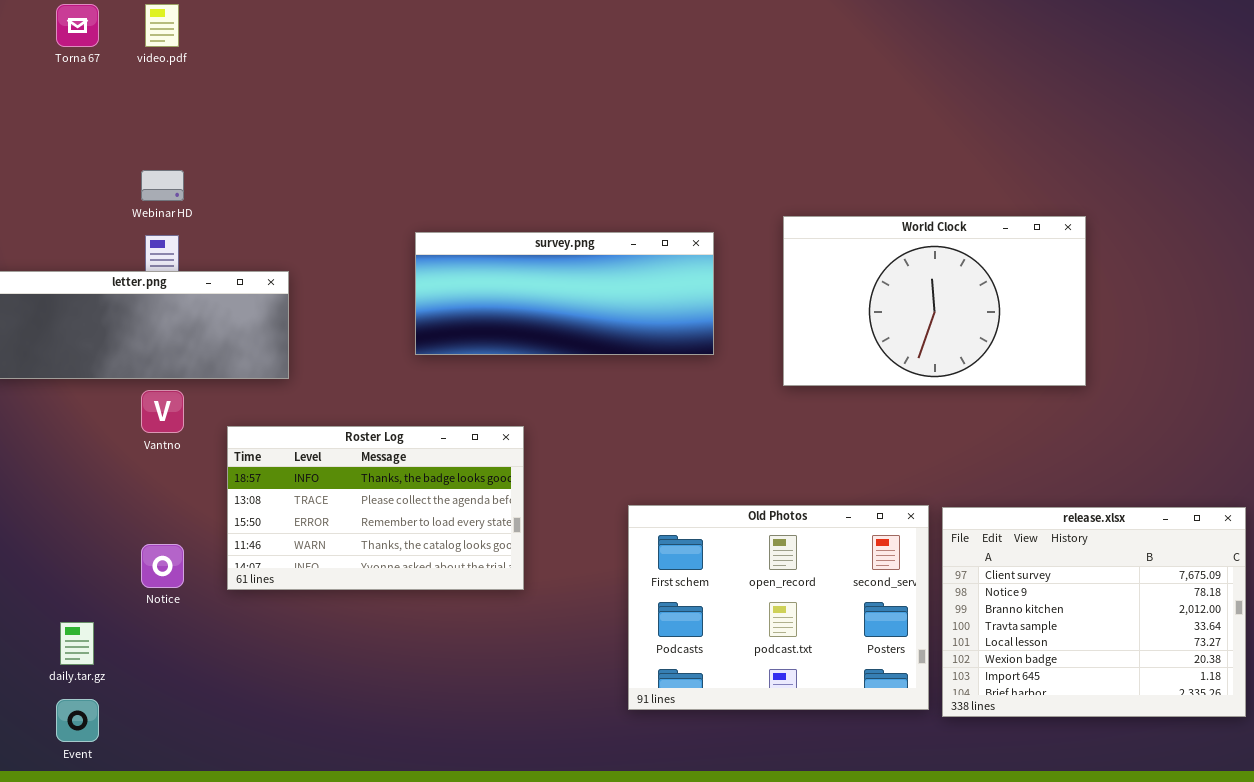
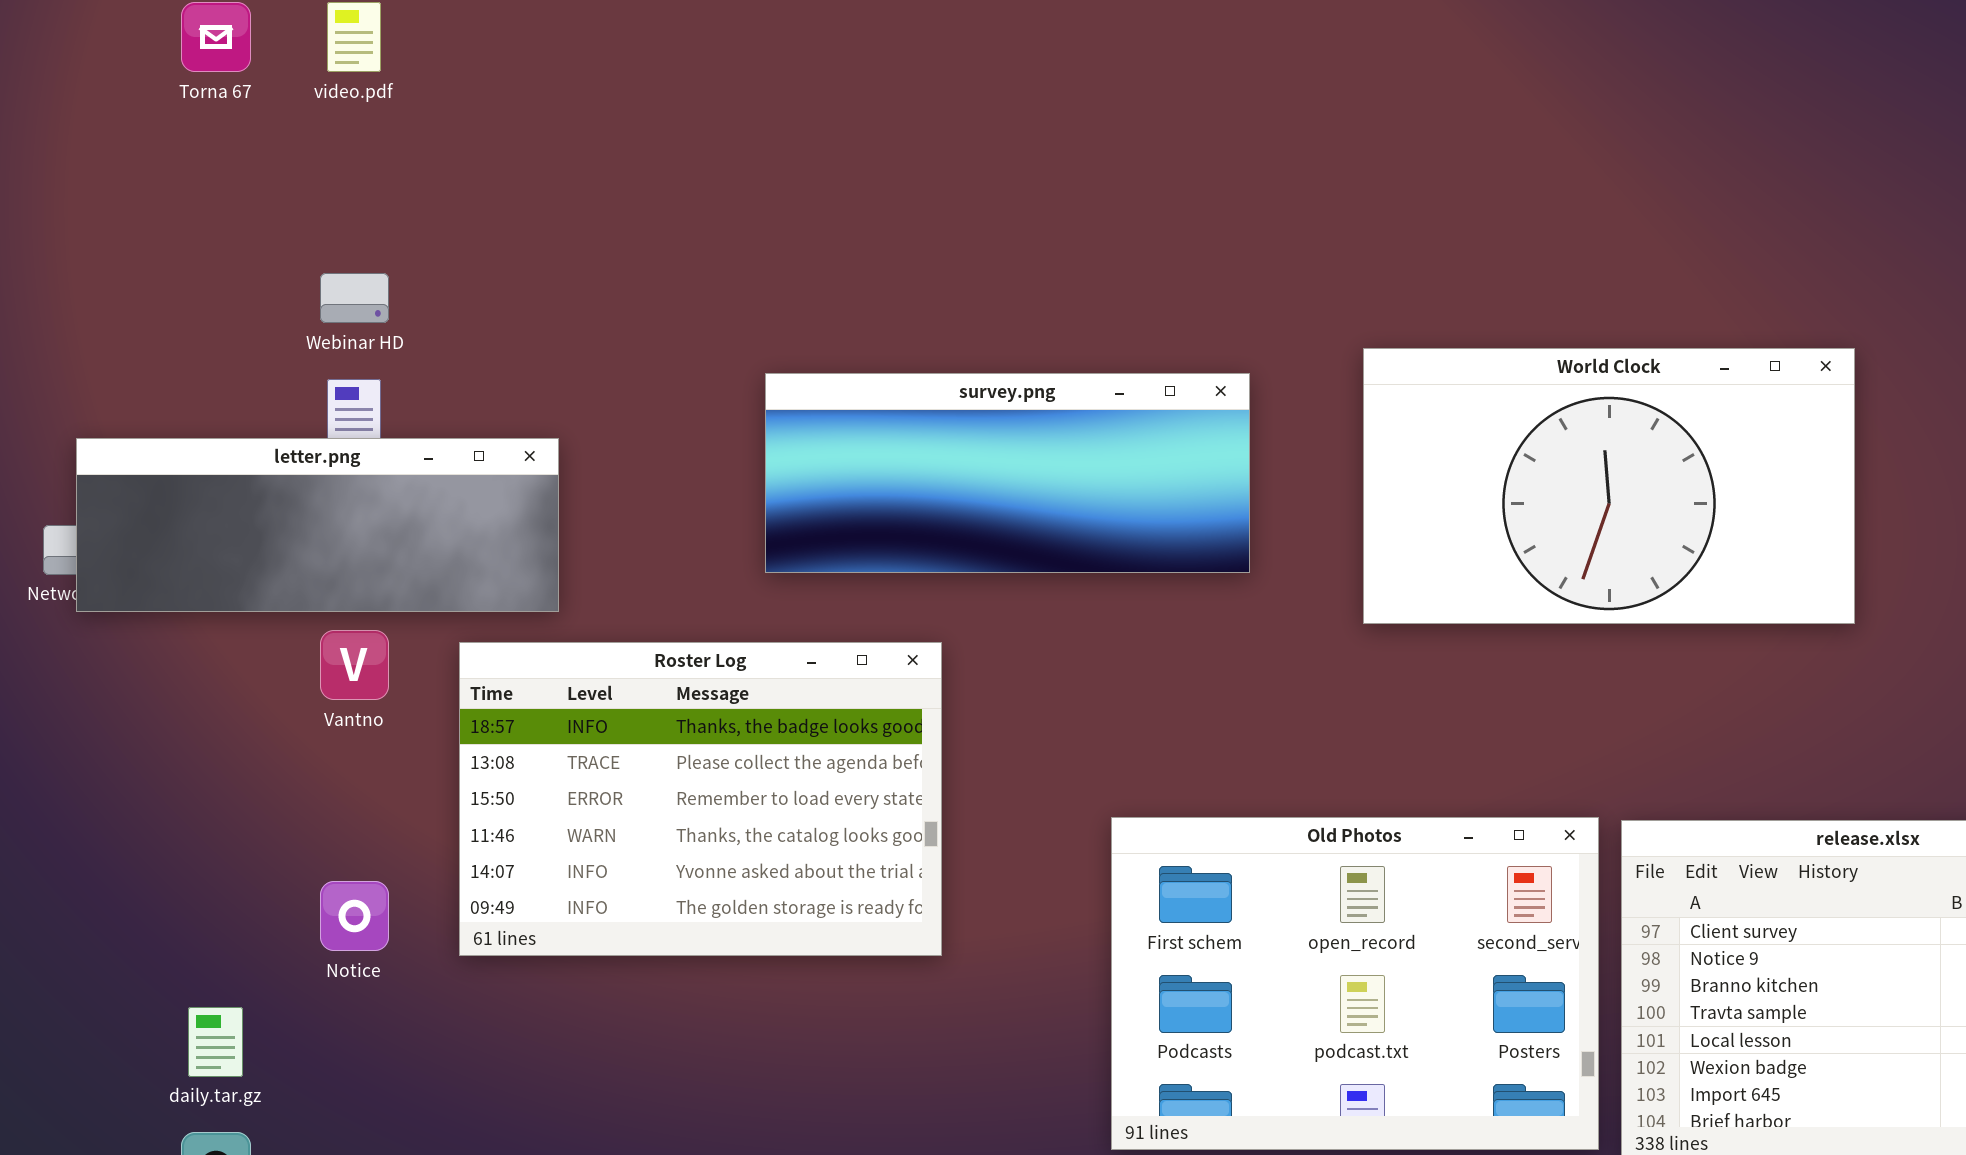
Roster Log: [227,426,524,590] -> [459,642,942,956], resized

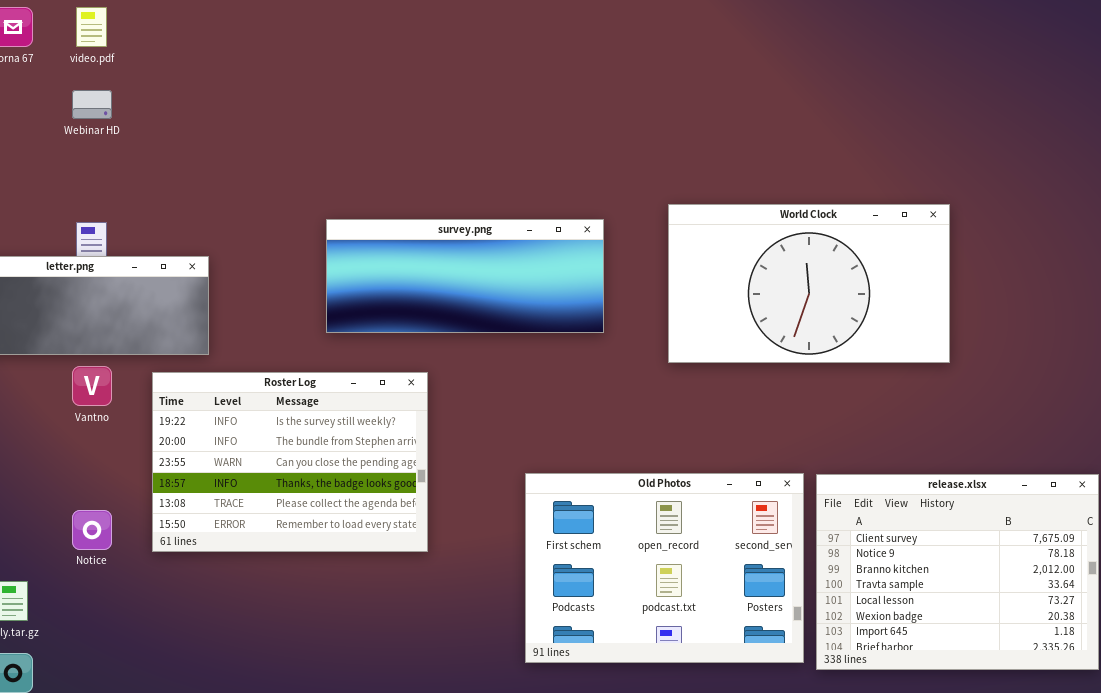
Webinar HD: [320,273,389,323] -> [72,90,112,119], moved
Roster Log: [459,642,942,956] -> [152,372,428,552], scrolled up 3 rows

